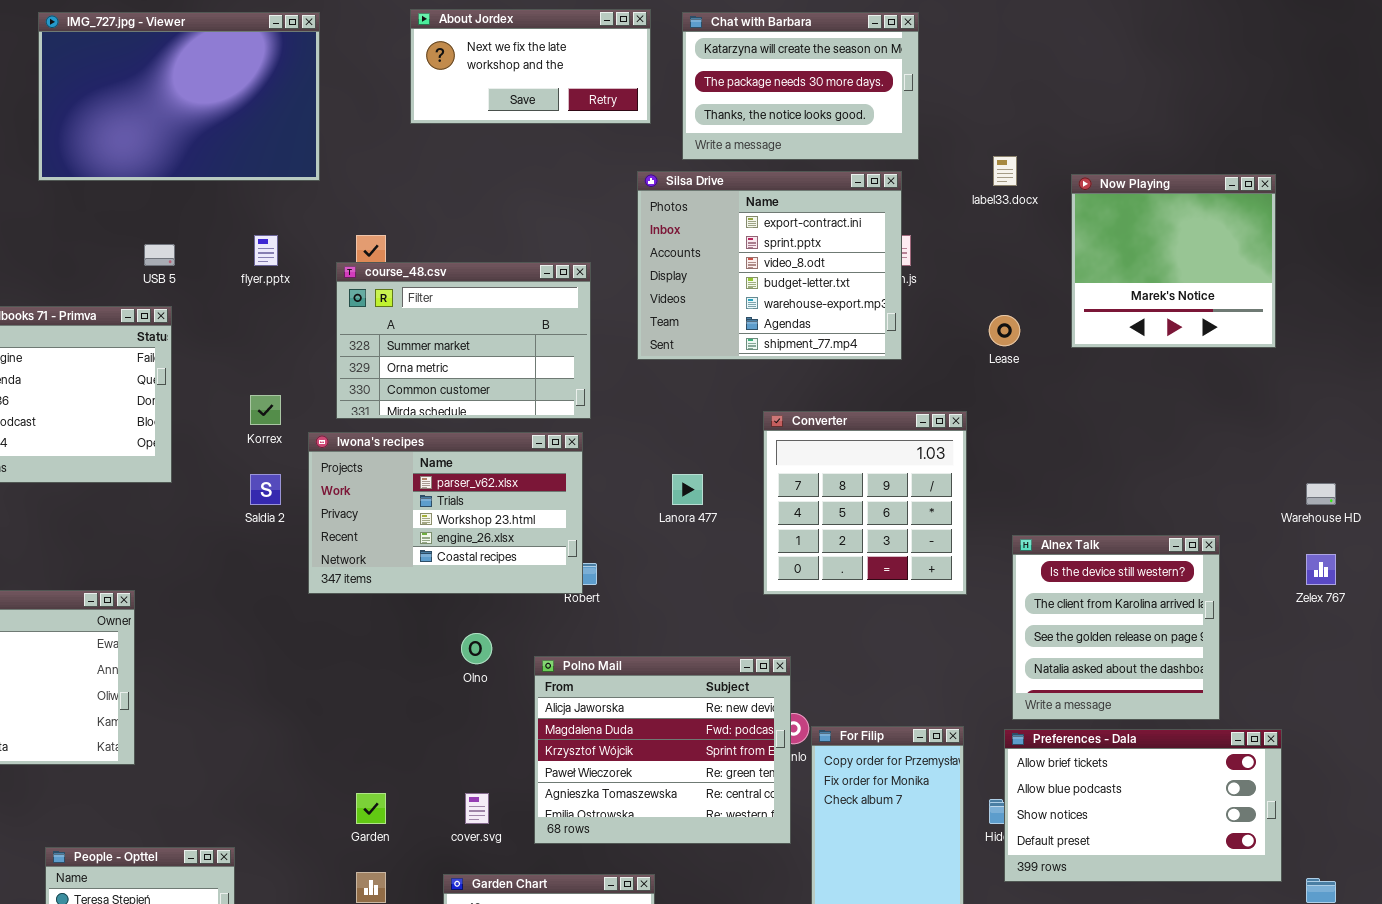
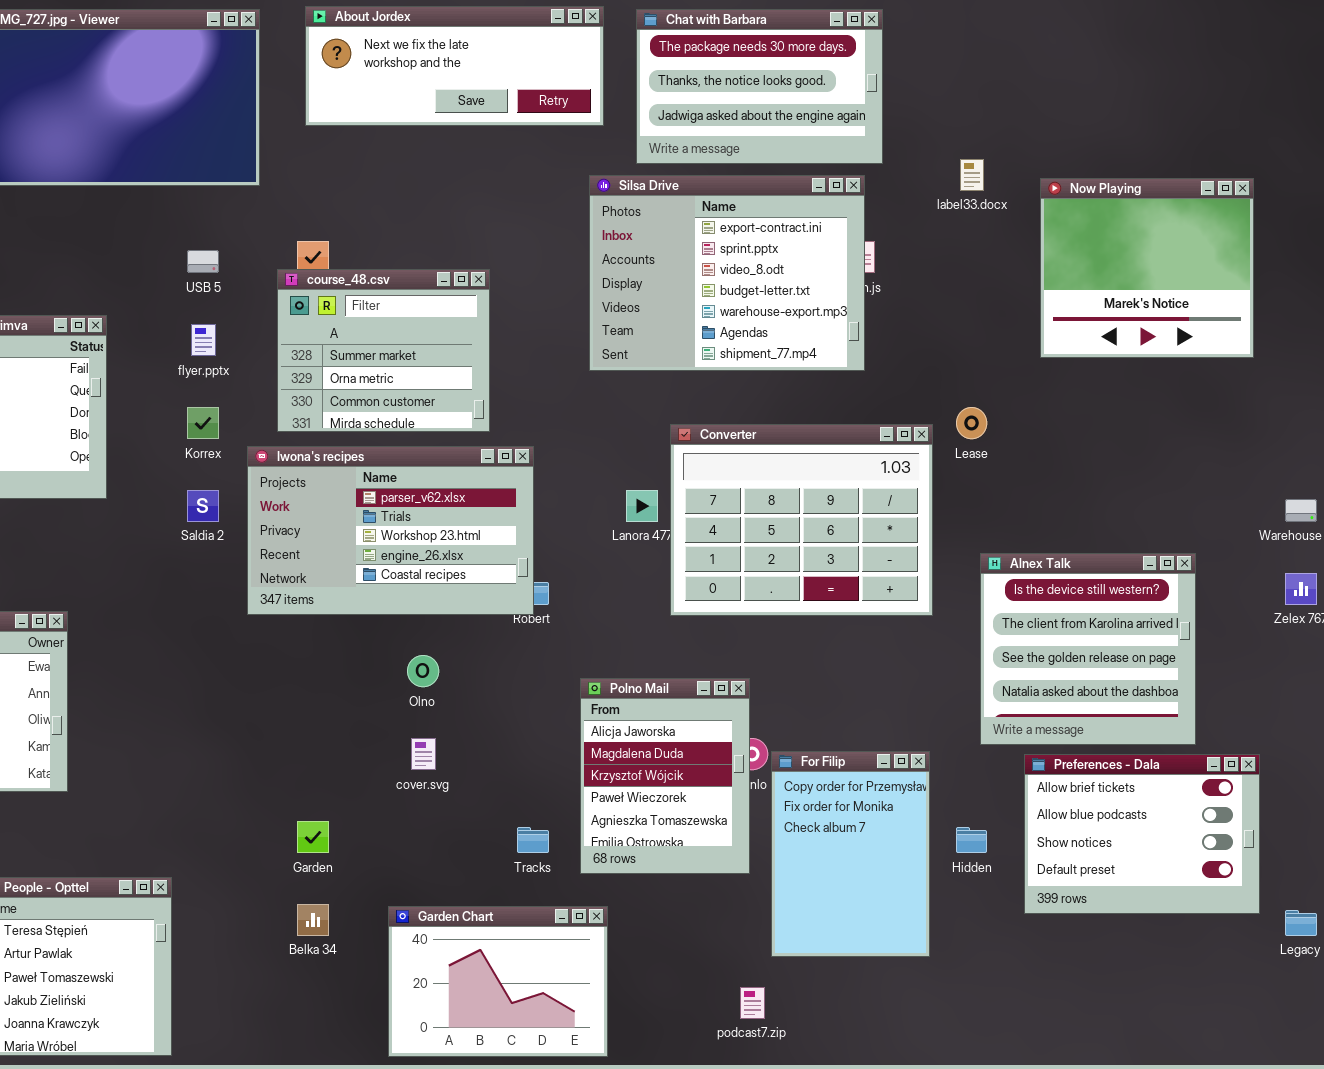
About Jordex: [410,9,651,124] -> [305,6,604,126], resized
Chat with Barbara: [682,12,919,160] -> [636,9,883,164], scrolled down 1 row
flyer.pptx: [254,235,278,266] -> [191,324,216,356], moved
USB 5: [144,244,175,266] -> [187,250,219,273], moved
course_48.csv: [336,262,591,419] -> [277,269,490,432], resized
Lease: [989,315,1020,346] -> [956,407,987,439], moved
Converter: [763,411,967,595] -> [670,424,933,616], resized
Polno Mail: [534,656,791,844] -> [580,678,750,874], resized
Preferences - Dala: [1004,729,1282,882] -> [1024,754,1260,914], resized
cover.svg: [465,793,489,824] -> [411,738,436,770], moved

